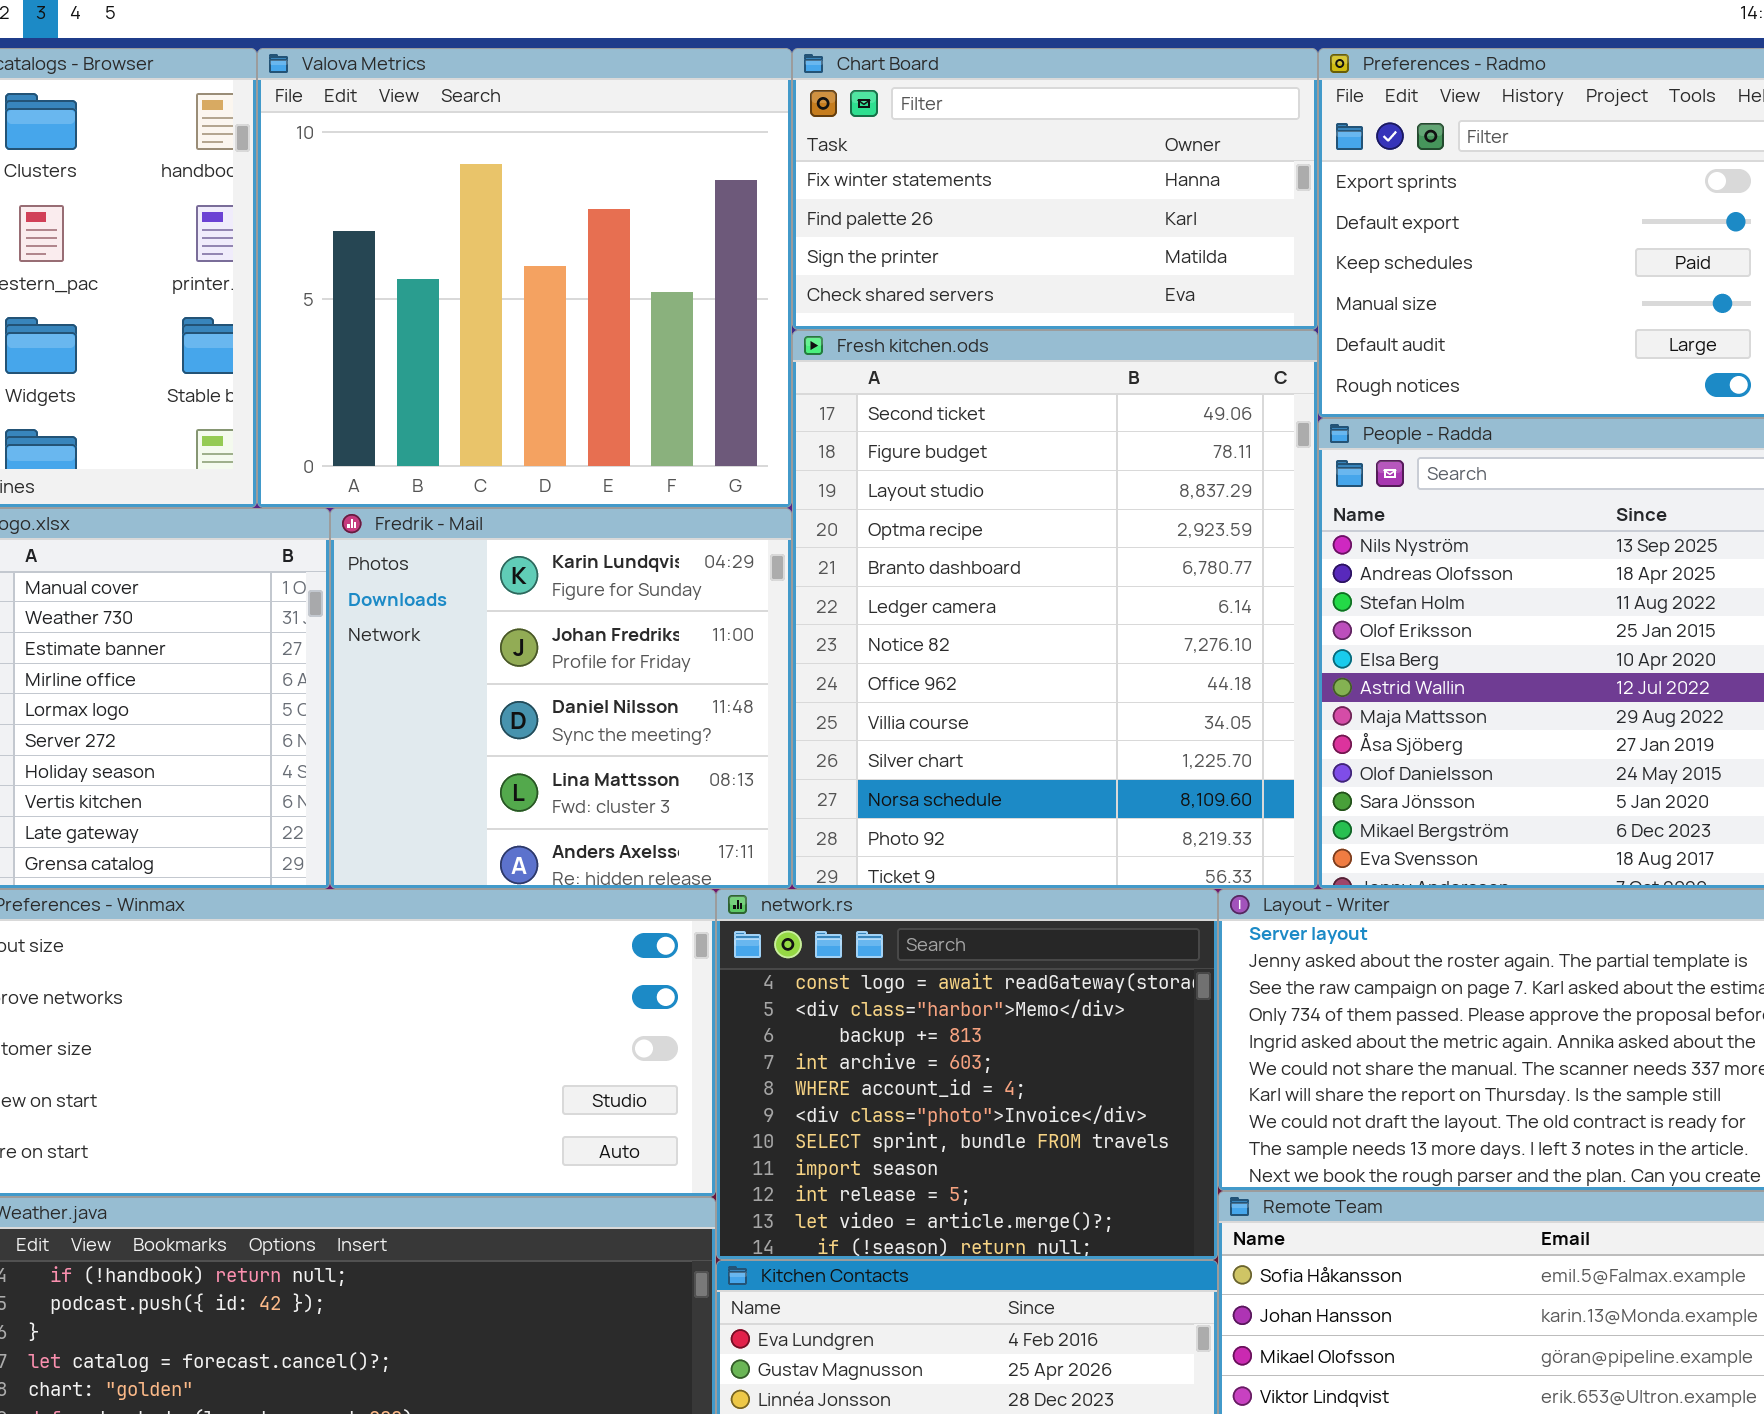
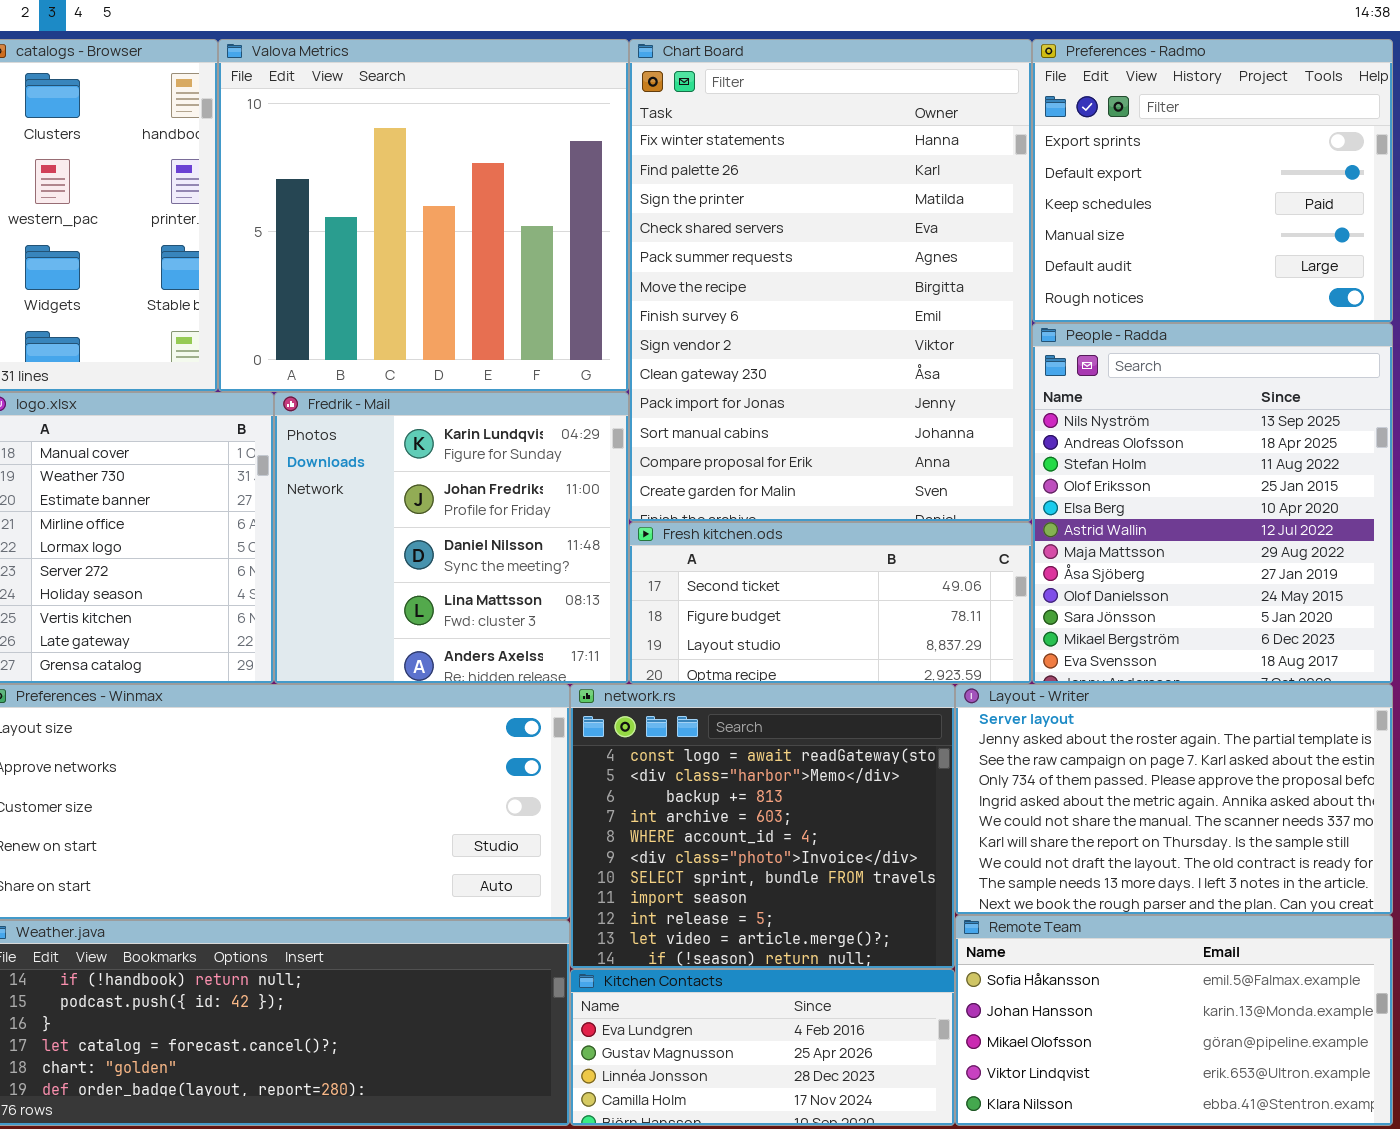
Chart Board: [792,48,1318,330] -> [629,39,1032,522], resized
Fresh kitchen.ods: [792,330,1318,889] -> [629,522,1032,684], resized

